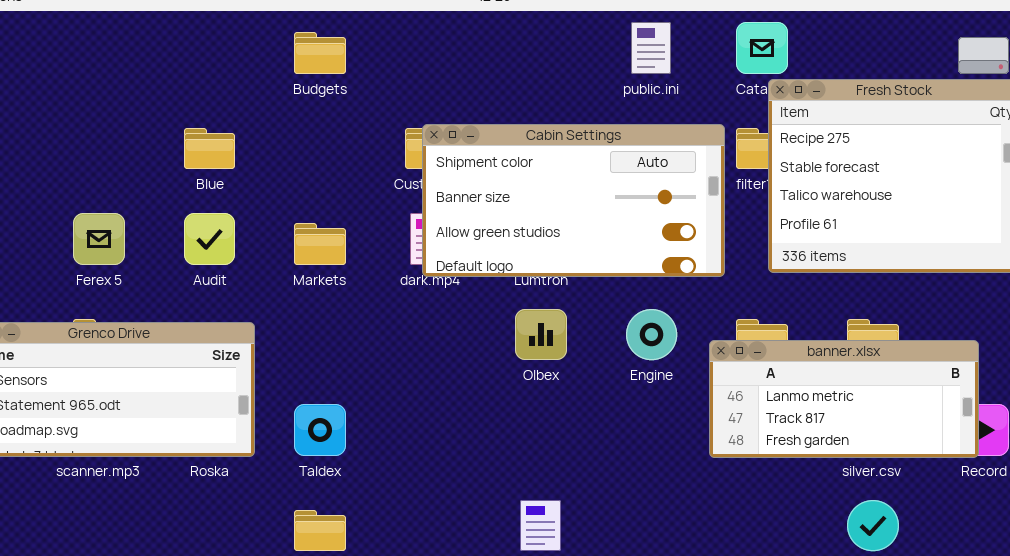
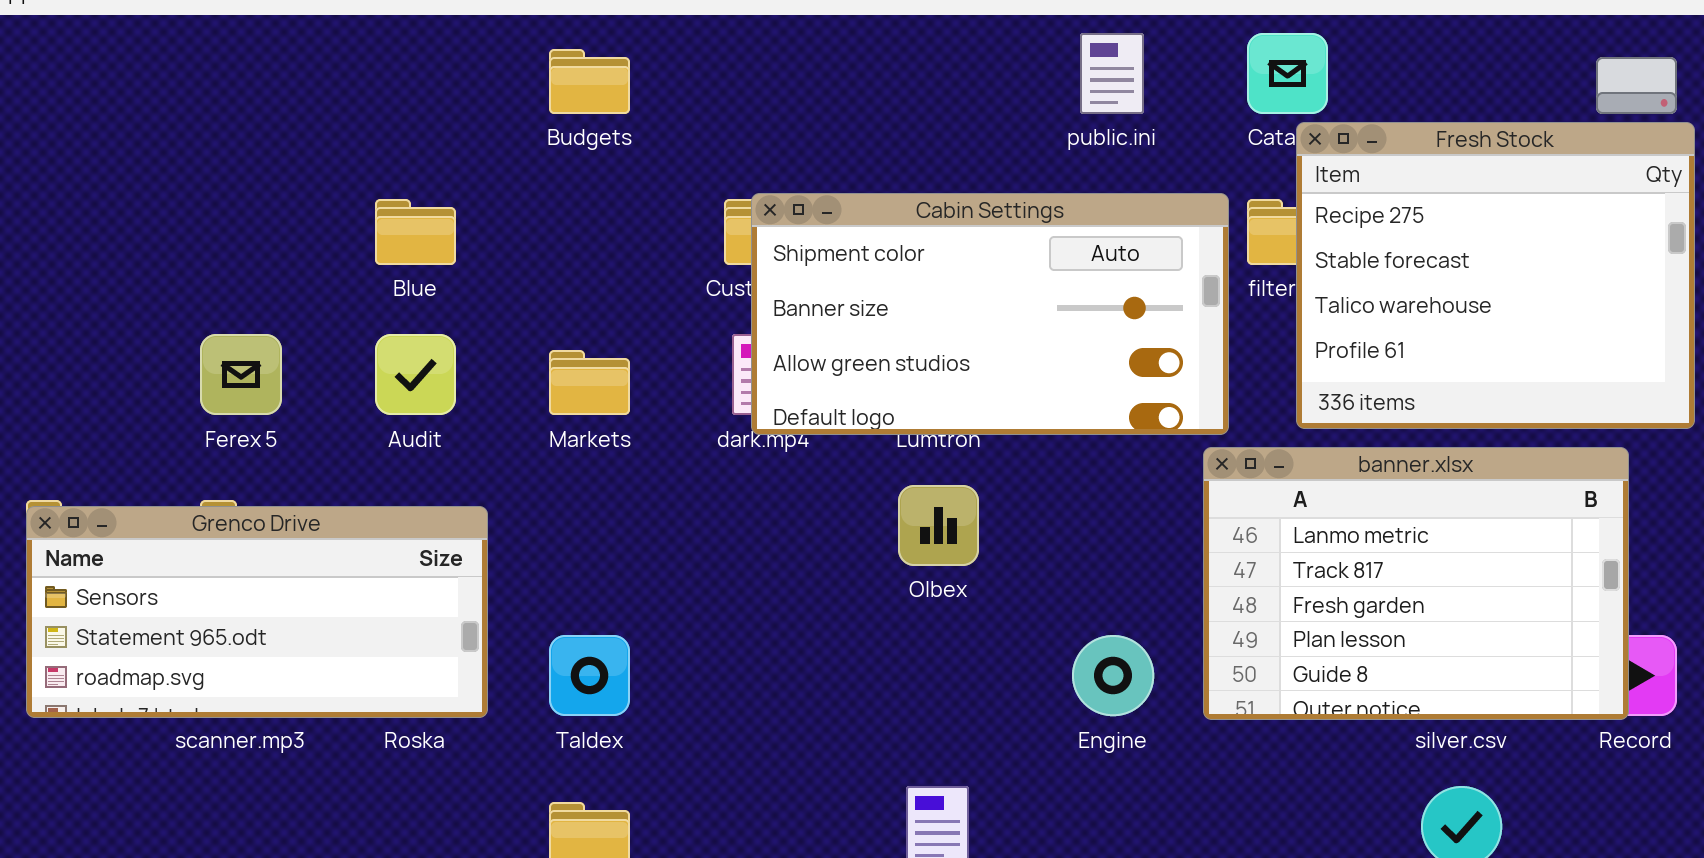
Engine: [626,309,677,360] -> [1072,635,1154,716], moved
banner.xlsx: [709,340,979,458] -> [1203,447,1629,720], resized

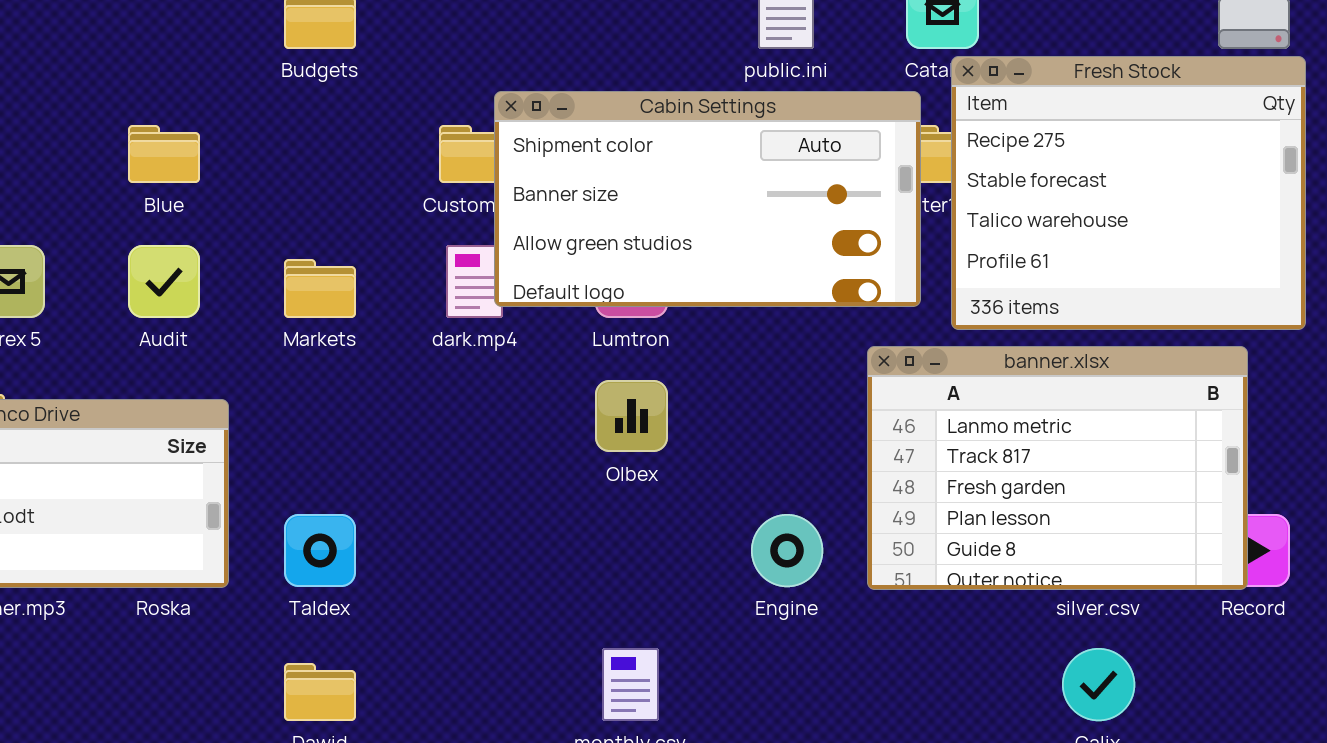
Cabin Settings: [751,193,1229,435] -> [494,91,921,307], moved

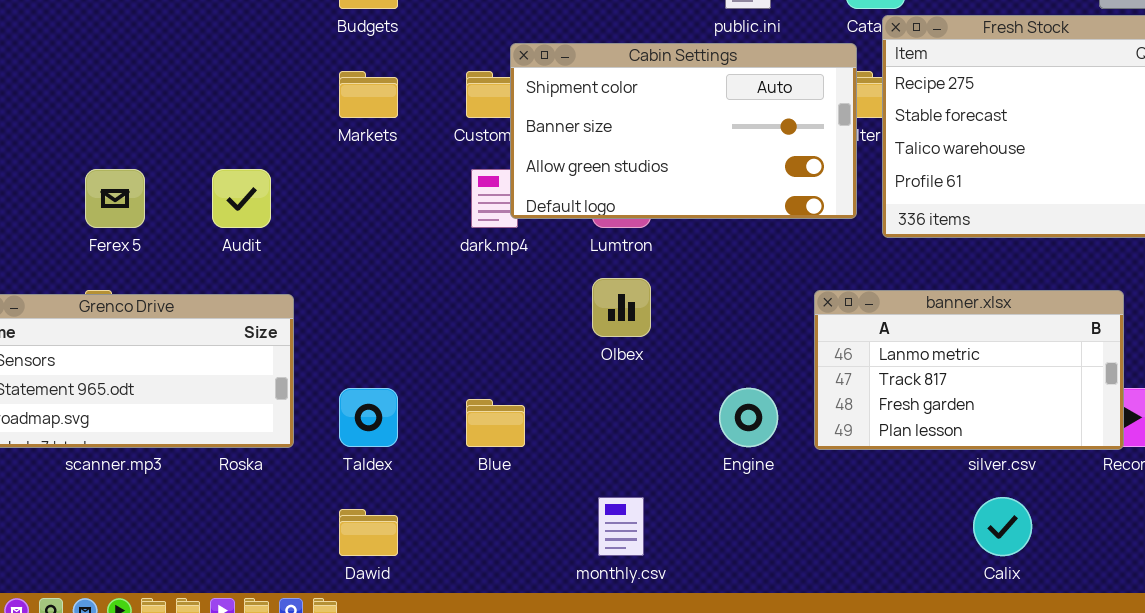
Blue: [128,125,200,183] -> [466,399,525,447], moved
Markets: [284,259,356,318] -> [339,71,398,118], moved
banner.xlsx: [867,346,1248,590] -> [814,290,1124,450], resized

